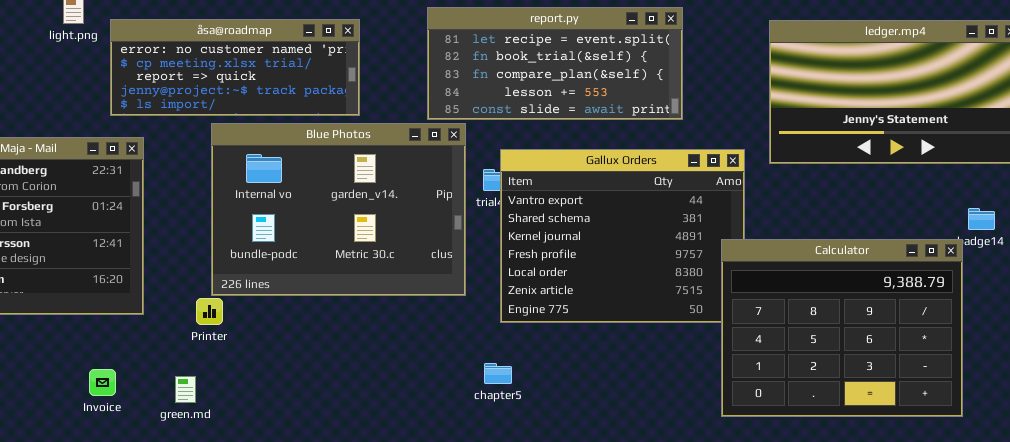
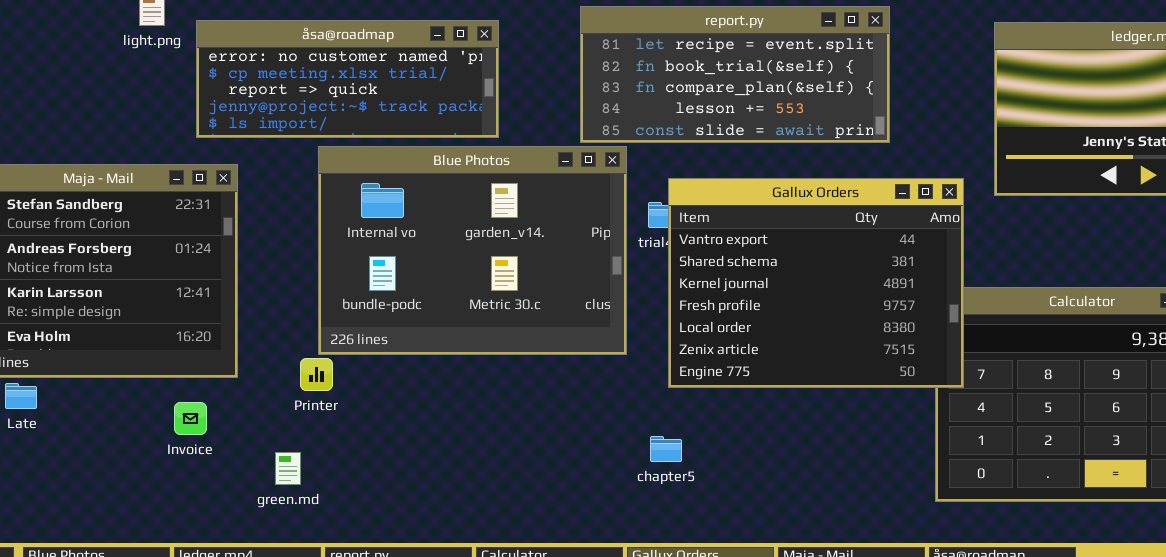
Gallux Orders: [500,149,745,323] -> [668,178,964,388], raised
Invoice: [89,369,116,396] -> [174,402,207,435], moved

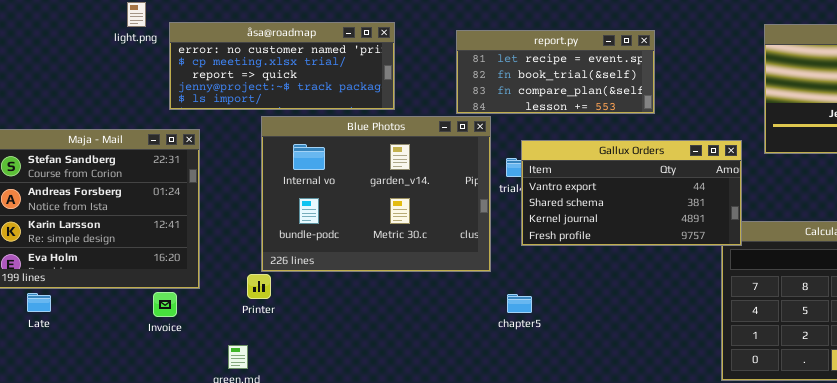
report.py: [580,6,890,143] -> [456,30,655,114], resized
Gallux Orders: [668,178,964,388] -> [521,140,742,246], resized
Invoice: [174,402,207,435] -> [153,292,177,317], moved
chapter5: [650,436,682,462] -> [507,294,532,313], moved

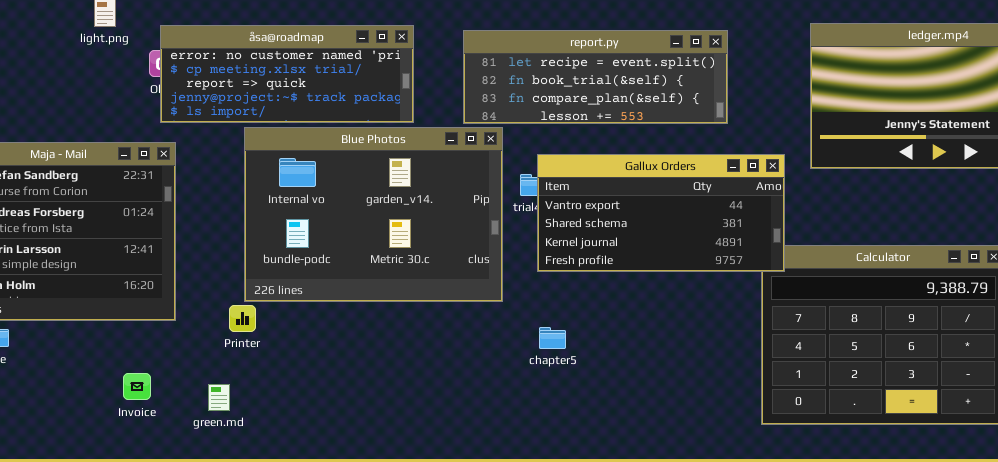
åsa@roadmap: [169,22,395,110] -> [160,25,414,123], moved
report.py: [456,30,655,114] -> [463,30,728,124], resized
Invoice: [153,292,177,317] -> [123,373,151,400], moved
chapter5: [507,294,532,313] -> [539,327,566,349], moved

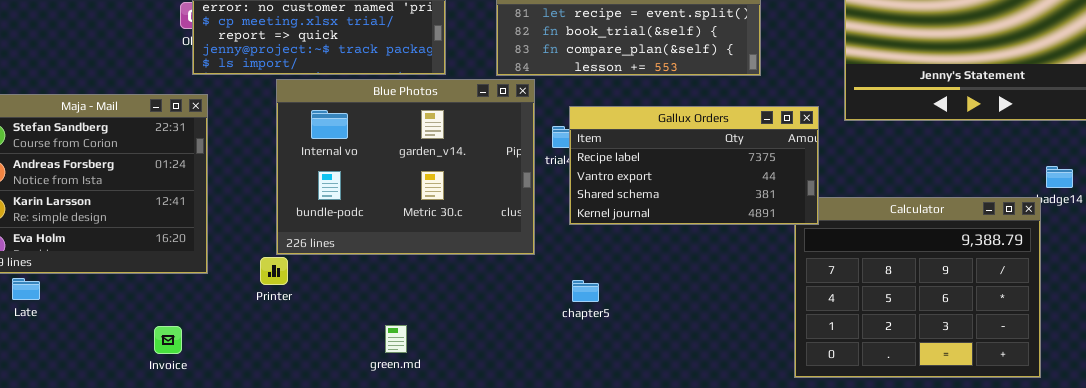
Gallux Orders: [537,154,785,272] -> [569,106,819,225], scrolled up 1 row
green.md: [208,384,230,411] -> [385,325,407,353], moved

